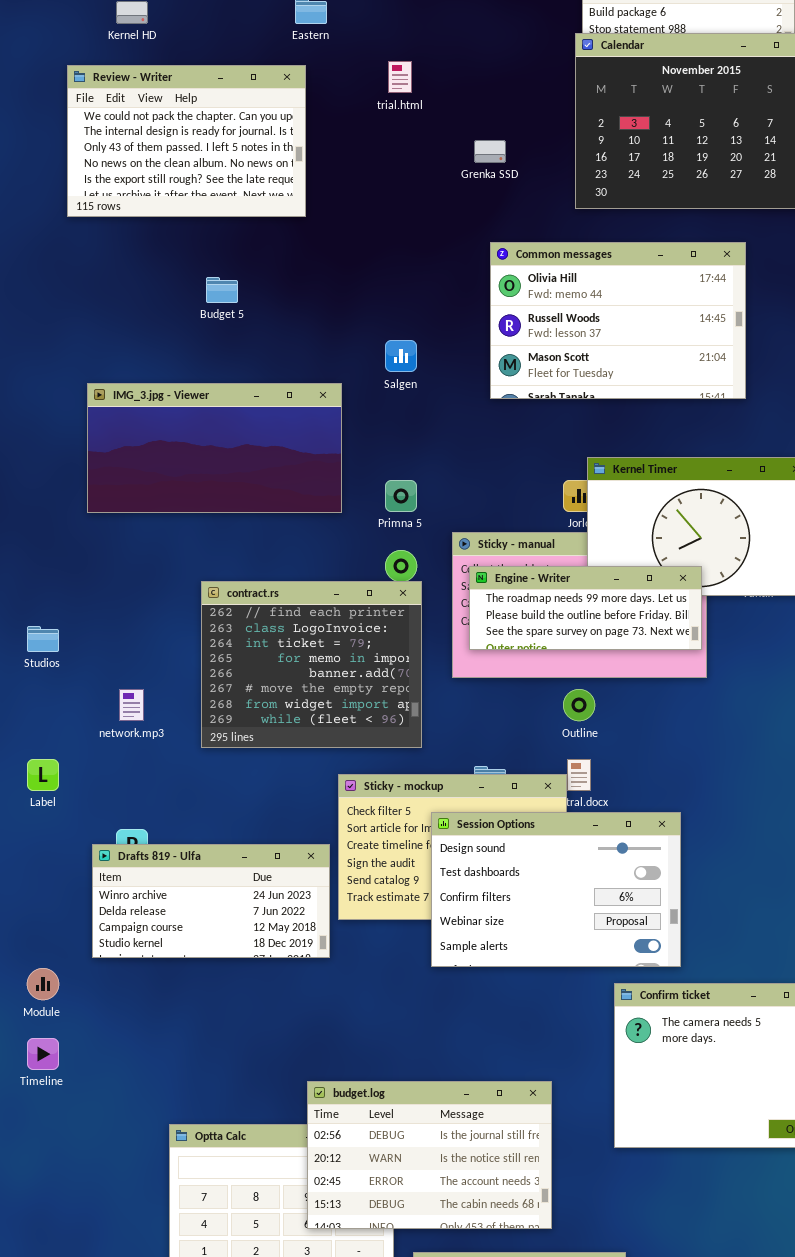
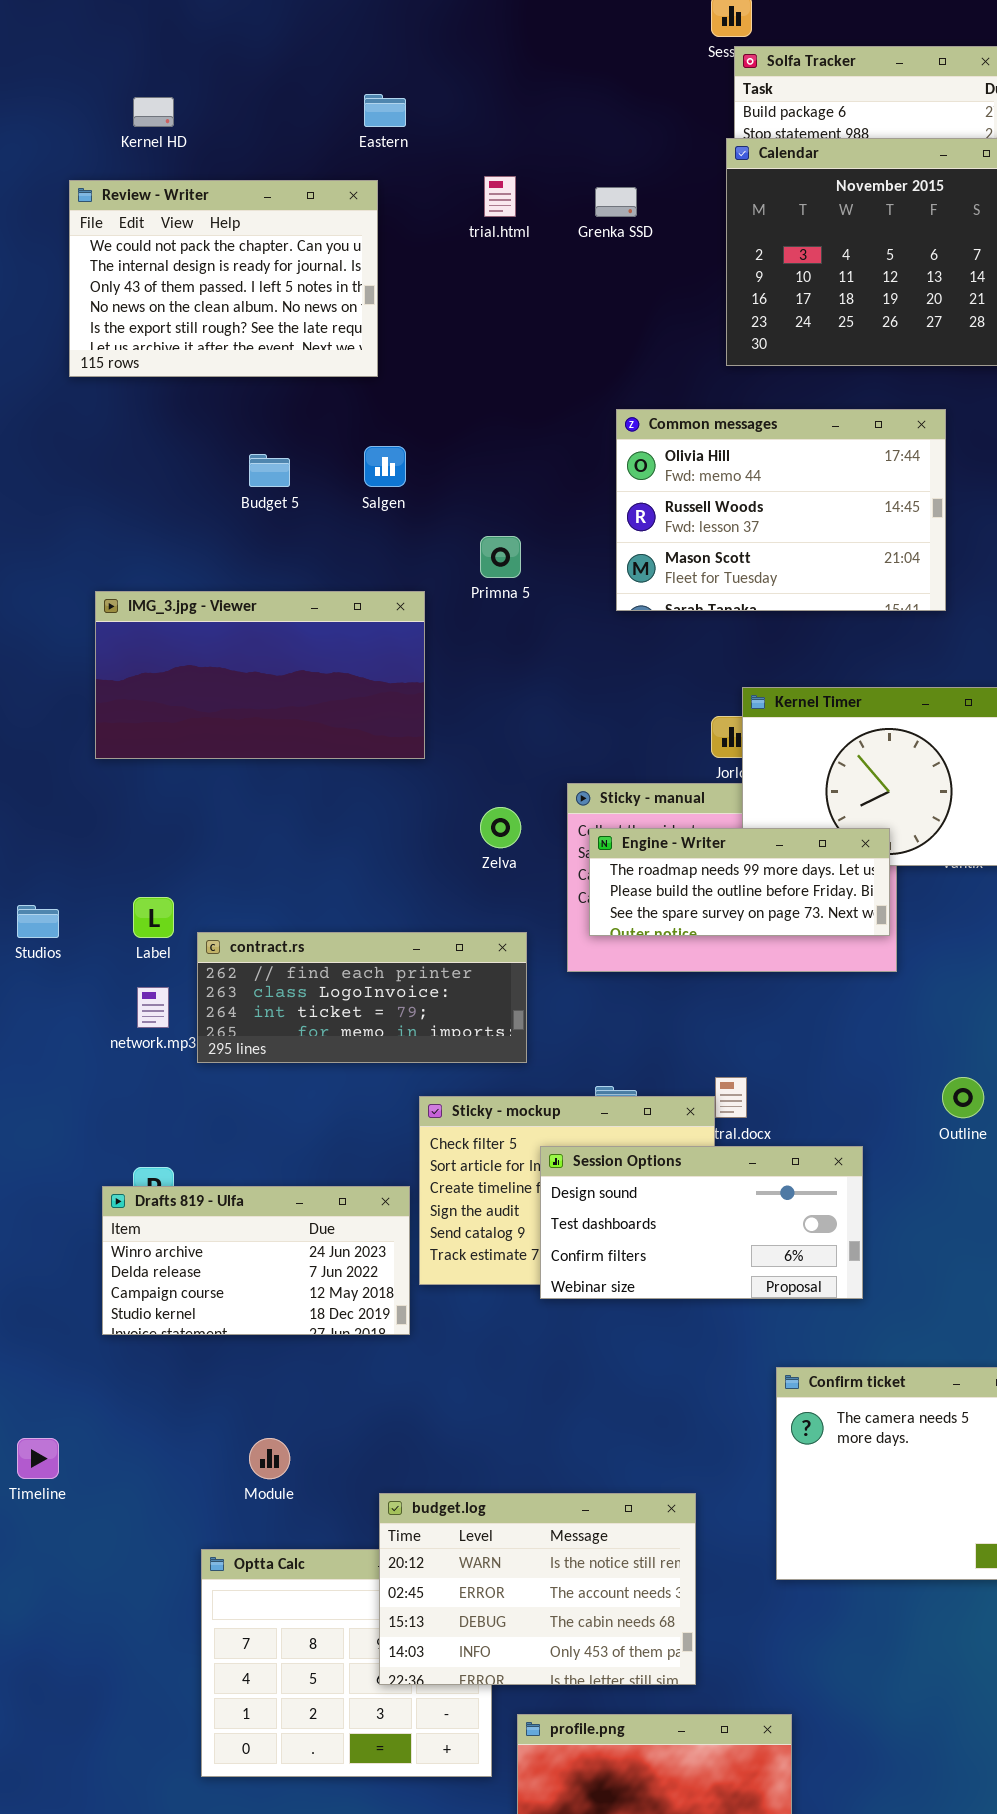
Grenka SSD: [474,140,506,163] -> [595,187,637,217], moved
Salgen: [385,340,417,372] -> [364,446,406,487], moved
Primna 5: [385,480,417,512] -> [480,536,521,578], moved
contract.rs: [201,581,422,748] -> [197,932,527,1063], resized
Outline: [563,689,595,721] -> [942,1077,984,1118], moved
Label: [27,759,59,791] -> [133,897,174,938], moved
Session Options: [431,812,681,967] -> [540,1146,863,1299], resized
Module: [27,968,59,1000] -> [249,1438,290,1479], moved
budget.log: [307,1081,552,1229] -> [379,1493,696,1685], scrolled down 1 row

